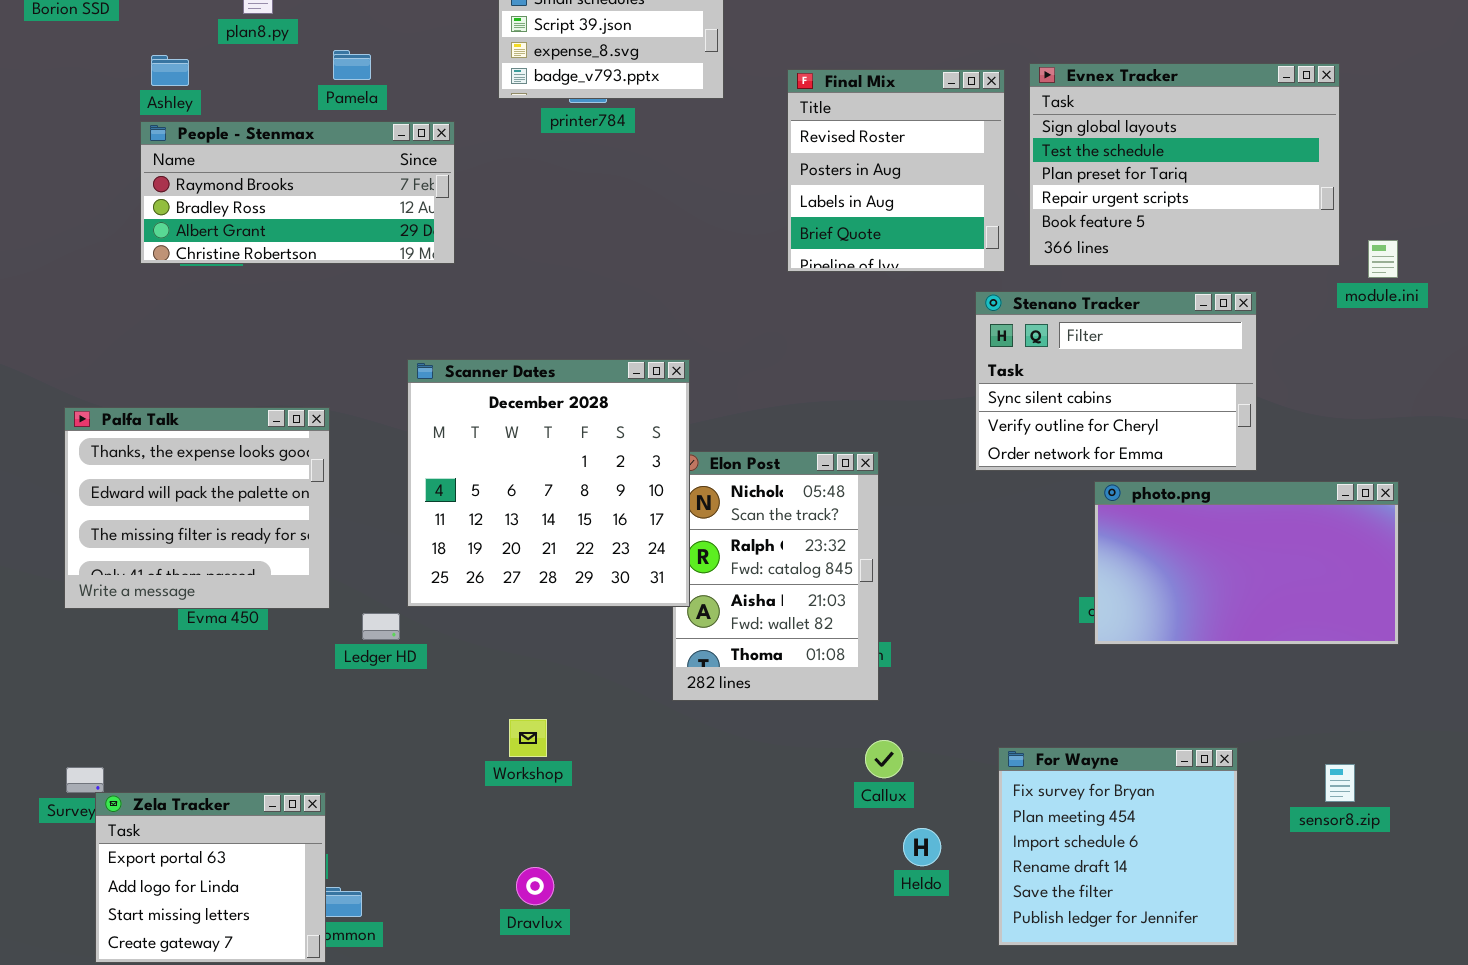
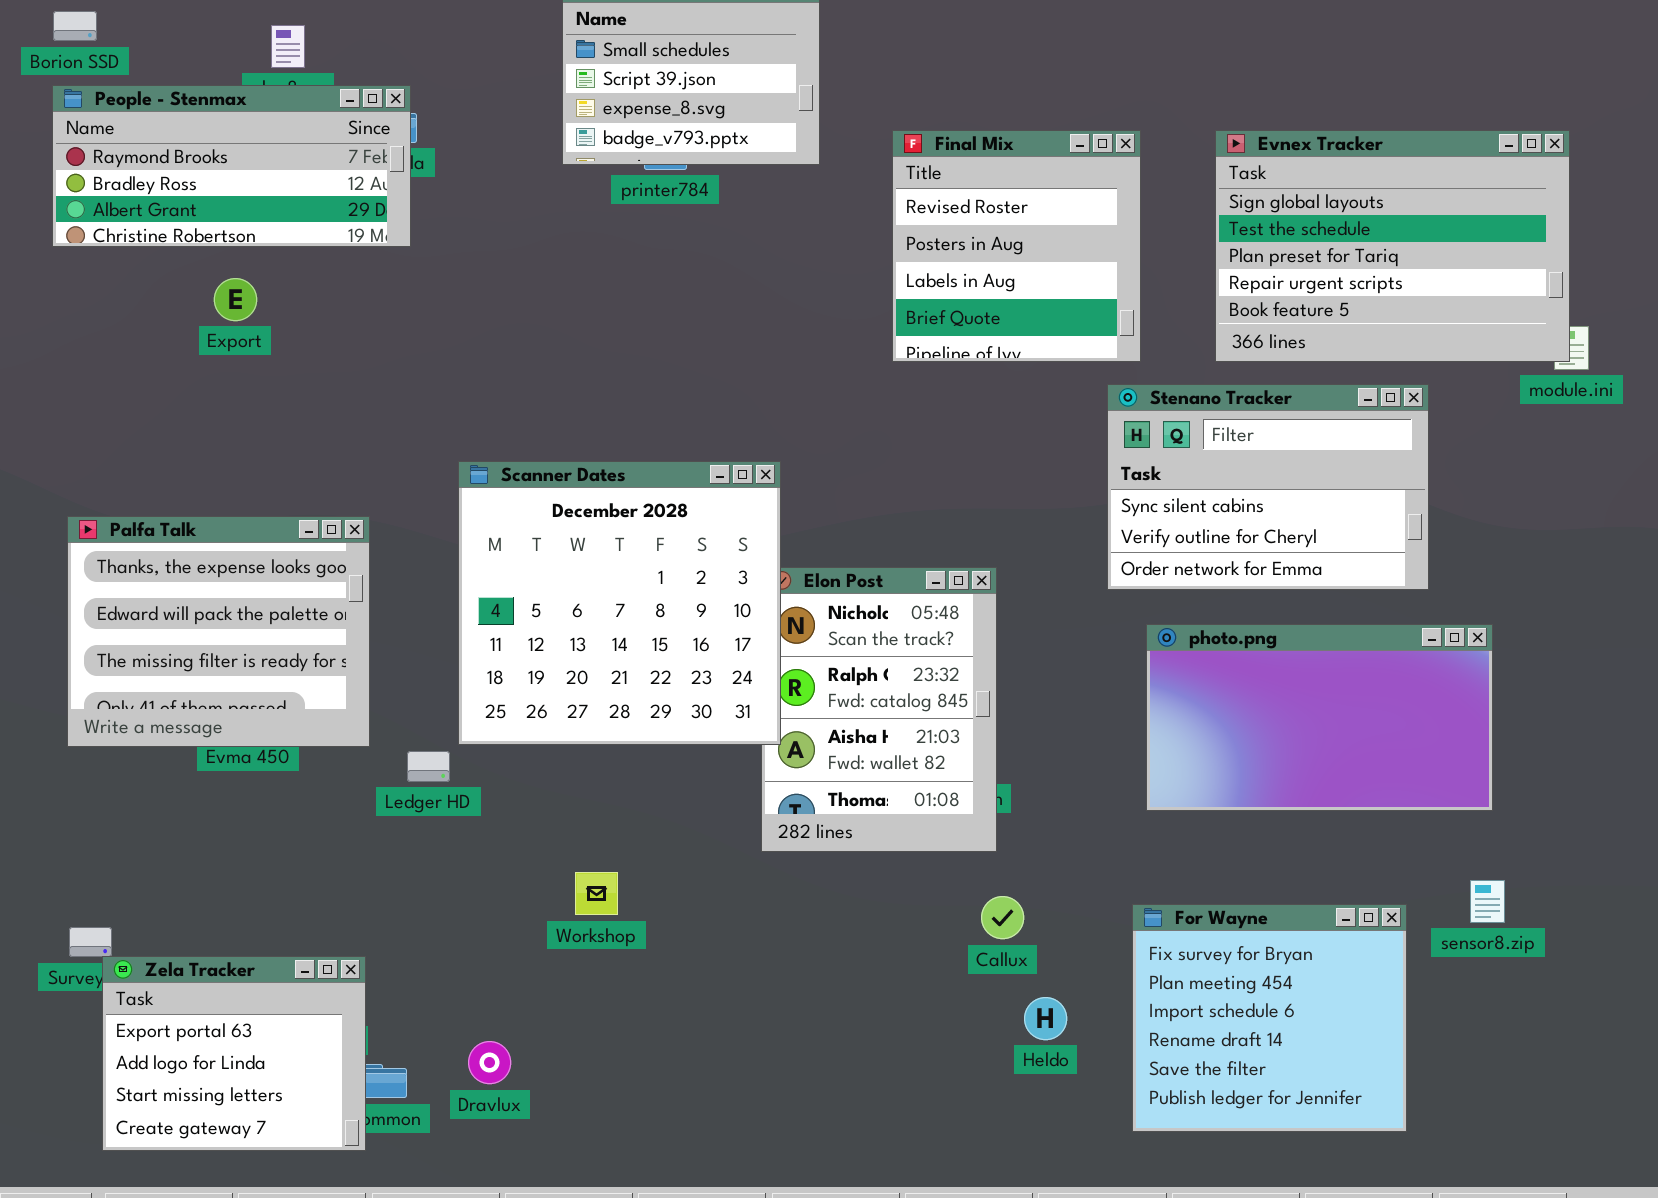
Evnex Tracker: [1029,63,1340,266] -> [1215,130,1570,362], moved
People - Stenmax: [140,121,455,264] -> [52,85,411,247], moved
photo.png: [1094,481,1399,645] -> [1146,624,1493,811], moved
sensor8.zip: [1325,764,1355,802] -> [1470,880,1505,923], moved
Dravlux: [516,867,554,905] -> [468,1041,511,1084], moved

